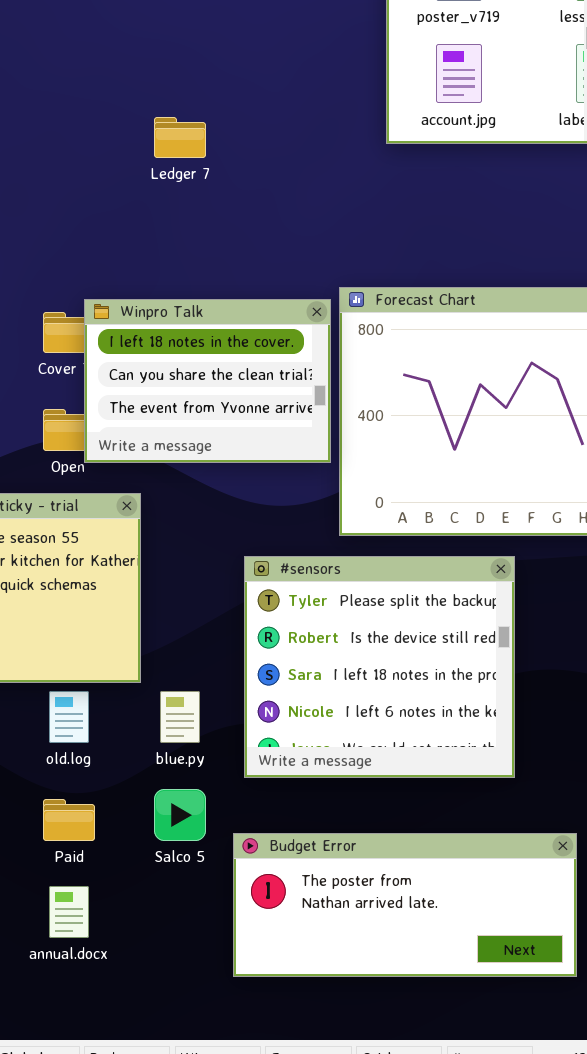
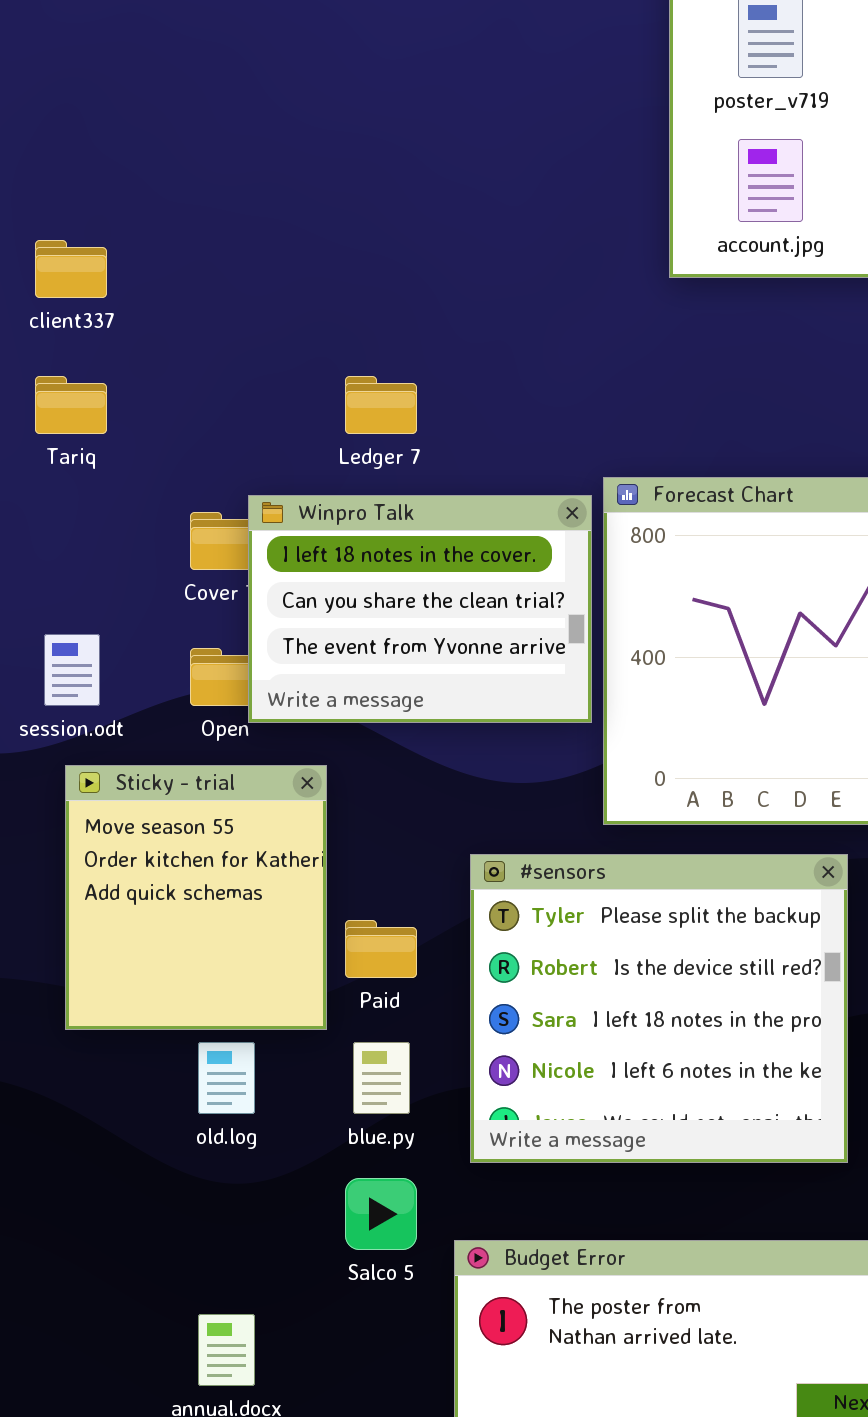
Ledger 7: [154,117,206,158] -> [345,376,417,434], moved
Paid: [43,799,95,841] -> [345,920,417,978], moved

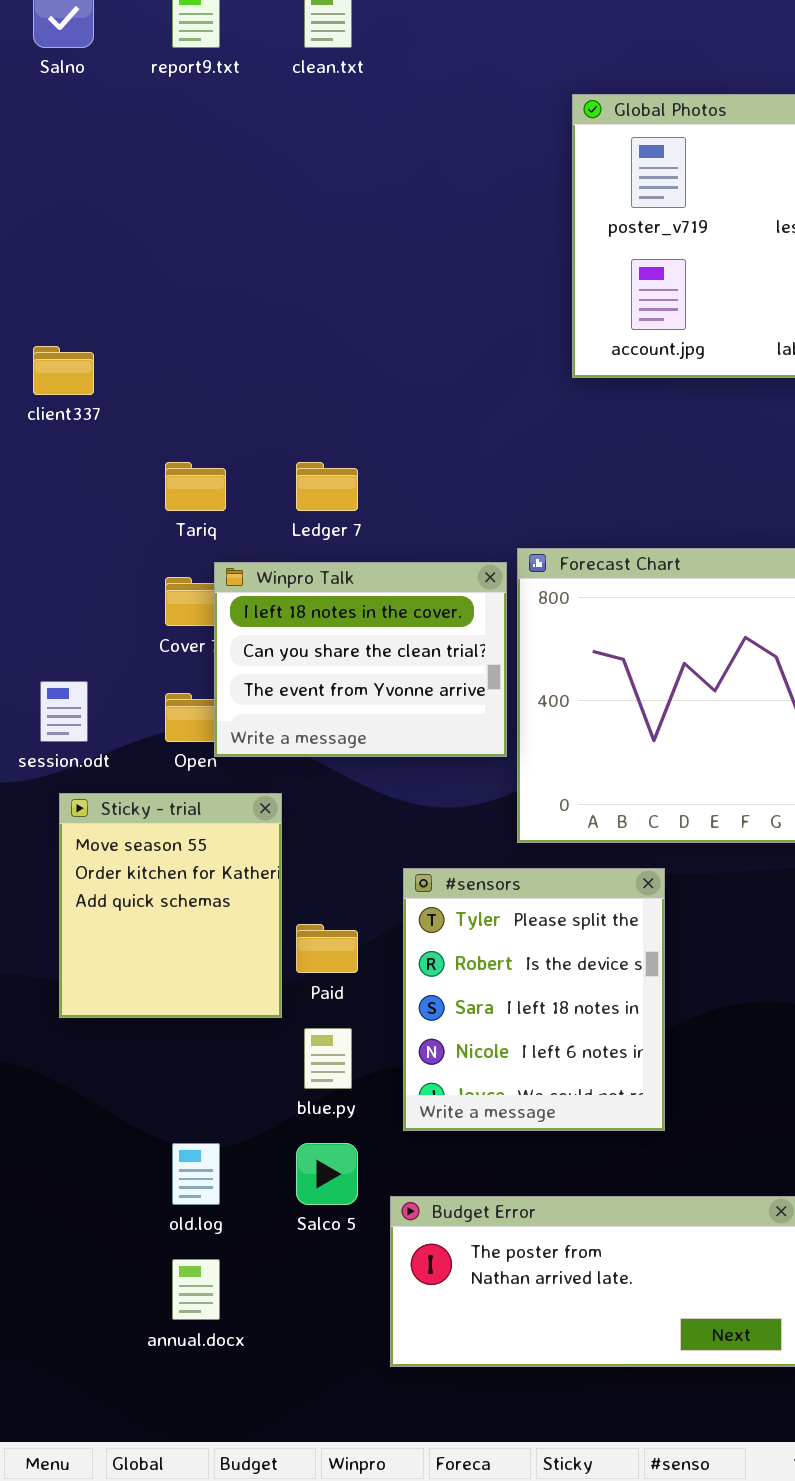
Tariq: [35,376,107,434] -> [165,462,226,511], moved
#sensors: [470,854,848,1163] -> [403,868,665,1131], resized
old.log: [198,1042,255,1114] -> [172,1143,220,1205], moved

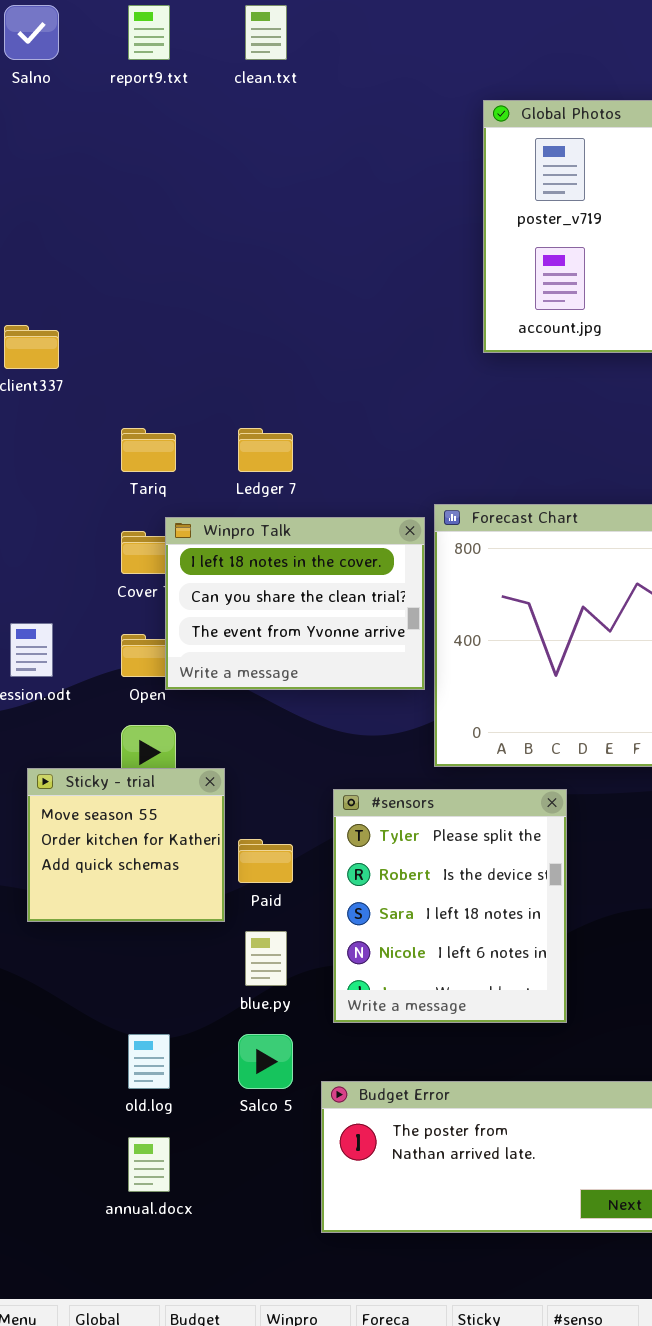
Sticky - trial: [59,793,282,1018] -> [27,768,225,922], resized

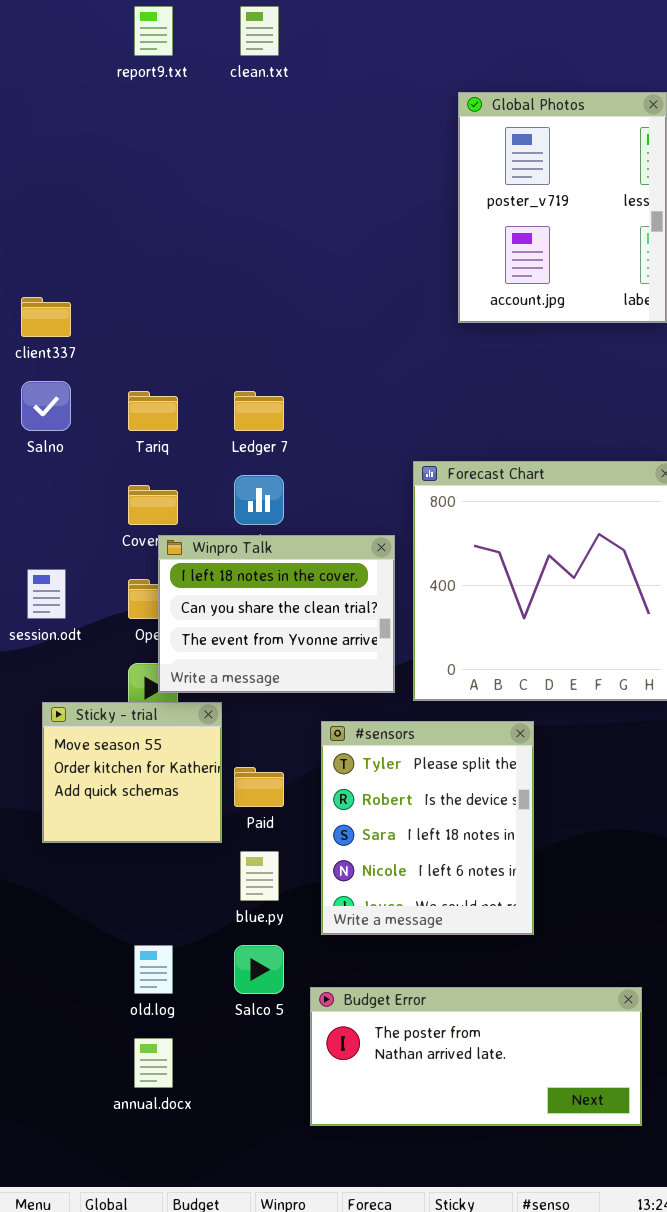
Salno: [4,5,59,60] -> [21,381,71,431], moved
Winpro Talk: [165,517,425,690] -> [158,535,395,693], moved

